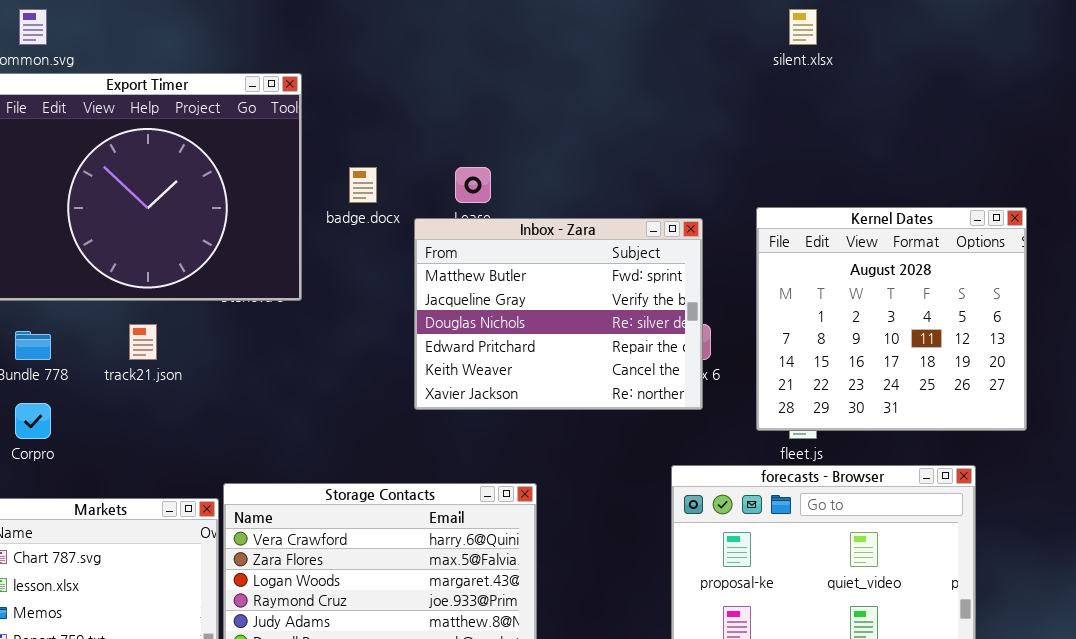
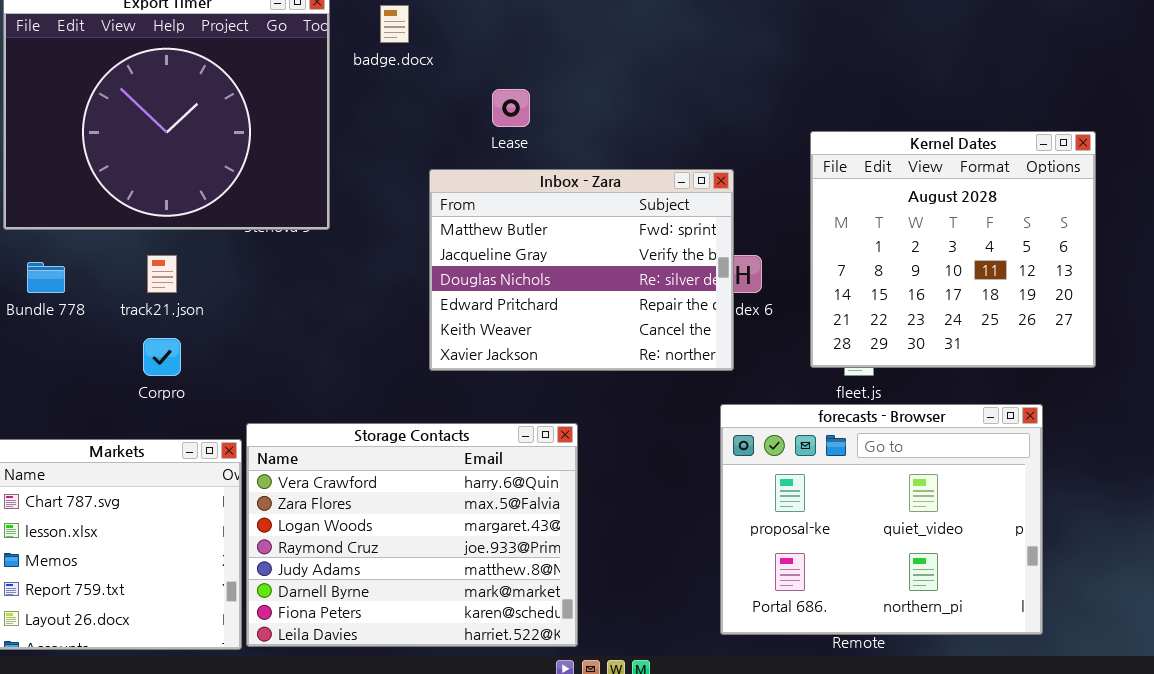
badge.docx: [349,167,377,203] -> [380,5,409,43], moved
Inbox - Zara: [414,218,703,410] -> [429,169,734,371], moved
Corpro: [15,403,51,439] -> [143,338,181,376], moved

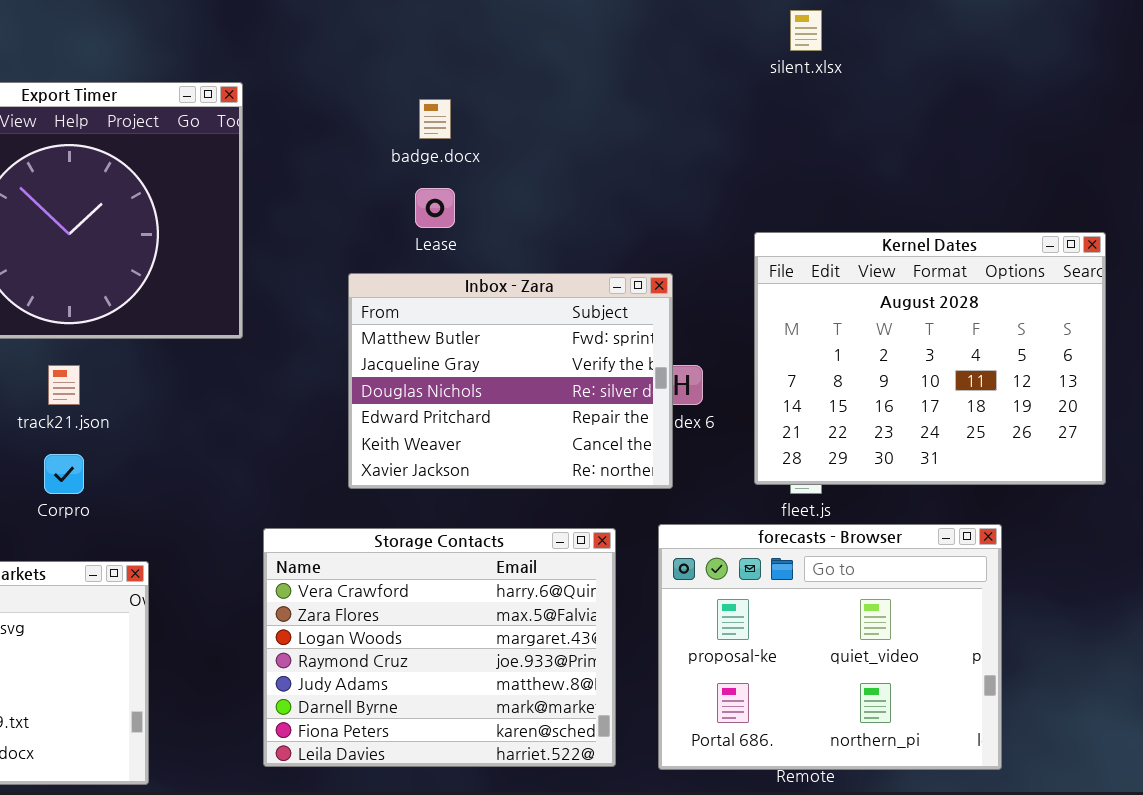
badge.docx: [380,5,409,43] -> [419,99,451,139], moved
Kernel Dates: [810,131,1096,368] -> [754,232,1106,485], resized
Storage Contacts: [246,423,578,647] -> [263,528,616,767], moved

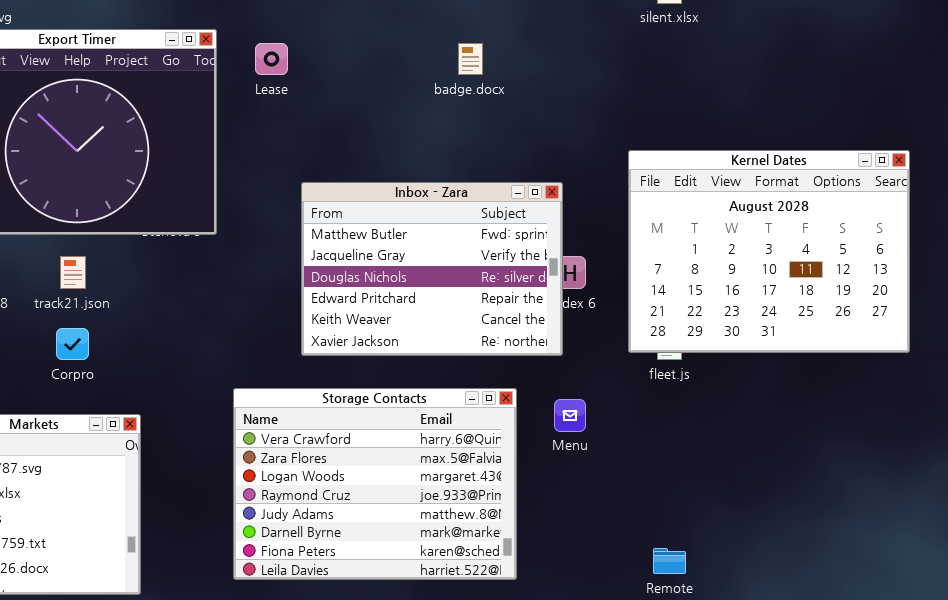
badge.docx: [419,99,451,139] -> [458,43,483,75], moved
Lease: [415,188,455,228] -> [255,43,288,75], moved
forecasts - Browser: [658,524,1002,770] -> none, closed

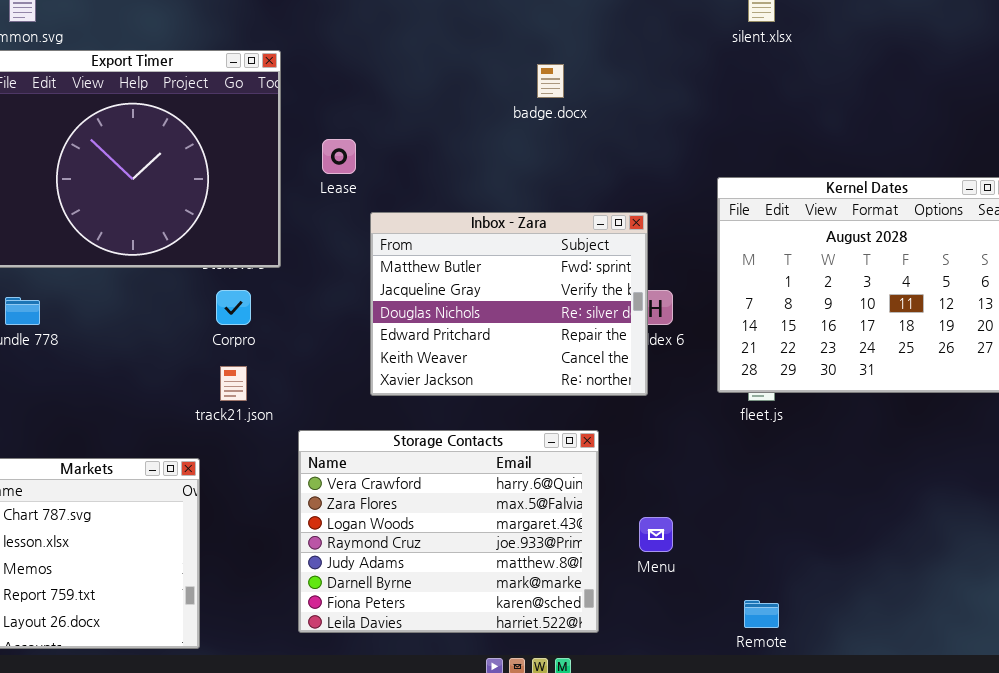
Lease: [255,43,288,75] -> [322,139,356,174], moved
track21.json: [60,256,86,289] -> [220,366,247,401], moved
Corpro: [56,328,89,360] -> [216,290,251,325], moved
Menu: [554,399,586,432] -> [639,517,673,552], moved

